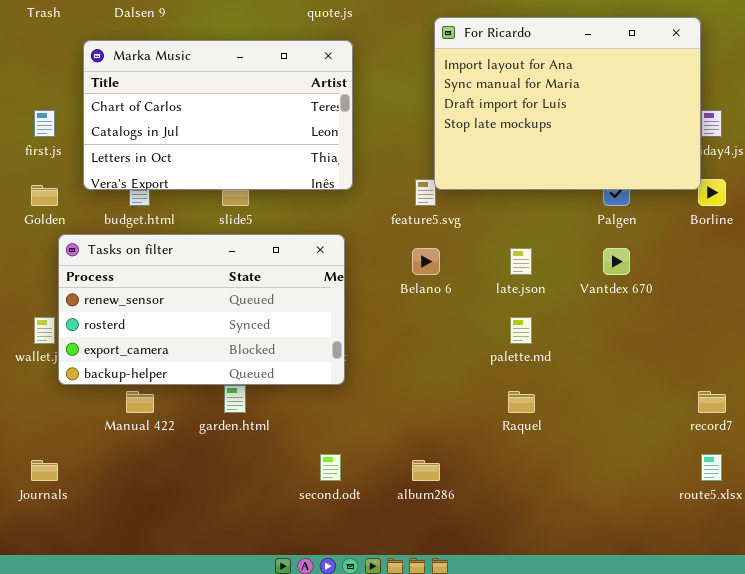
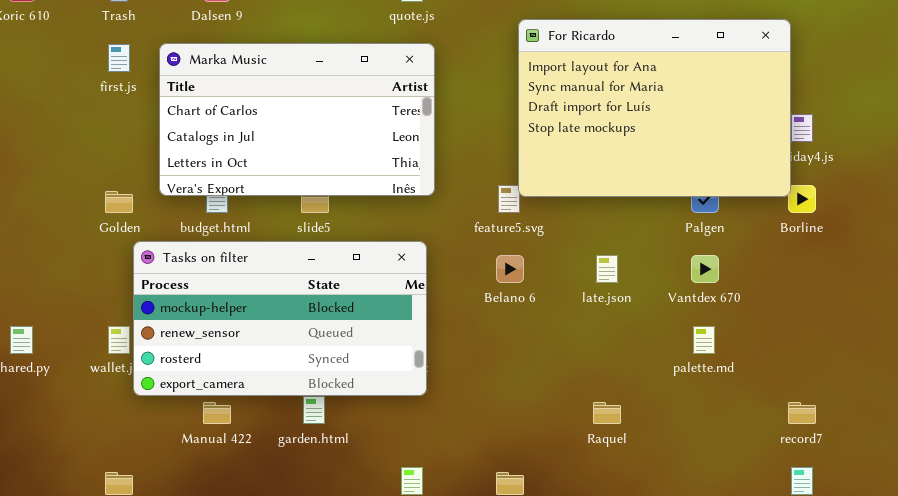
first.js: [34,110,55,137] -> [108,44,130,72], moved
Tasks on filter: [58,234,345,385] -> [133,241,427,396], scrolled up 1 row
palette.md: [510,317,532,344] -> [693,326,715,354], moved

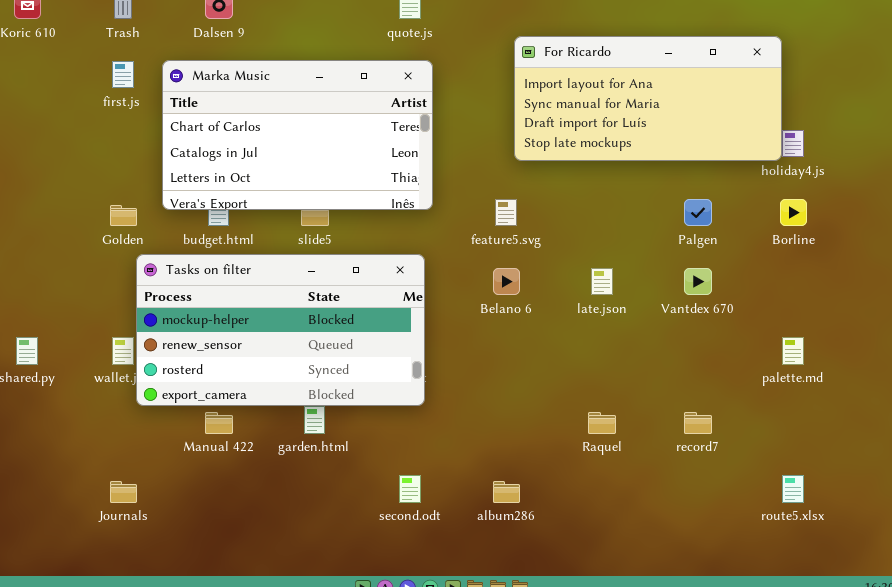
For Ricardo: [518,19,791,197] -> [514,36,782,161], resized
palette.md: [693,326,715,354] -> [782,337,804,365], moved
record7: [788,402,816,424] -> [684,412,712,434], moved

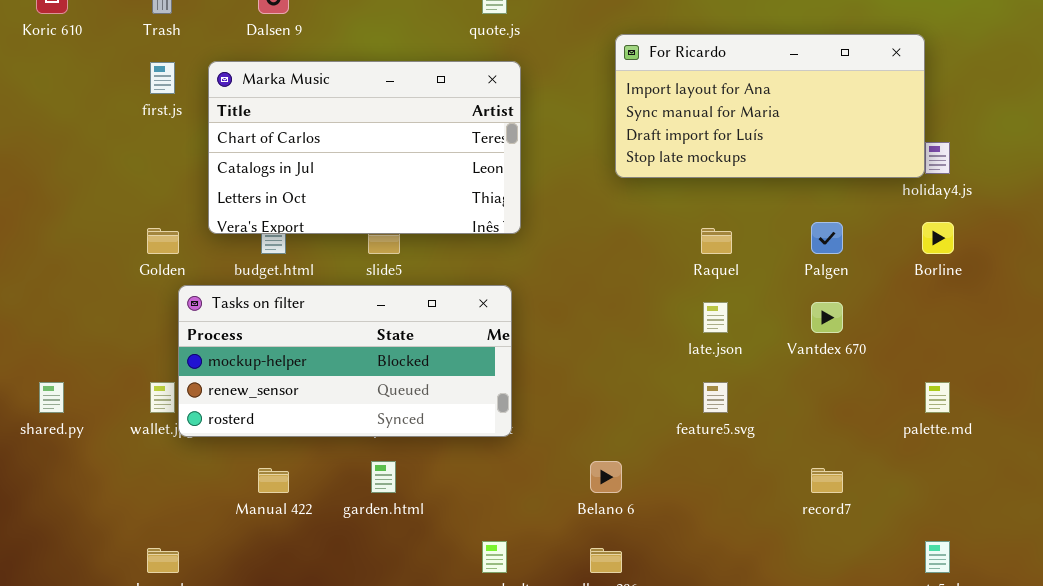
feature5.svg: [495,199,517,226] -> [703,382,728,413], moved
Tasks on filter: [136,254,425,406] -> [178,285,512,437], resized
Belano 6: [493,268,520,295] -> [590,461,622,493], moved
Raquel: [588,412,616,434] -> [701,228,732,254], moved

